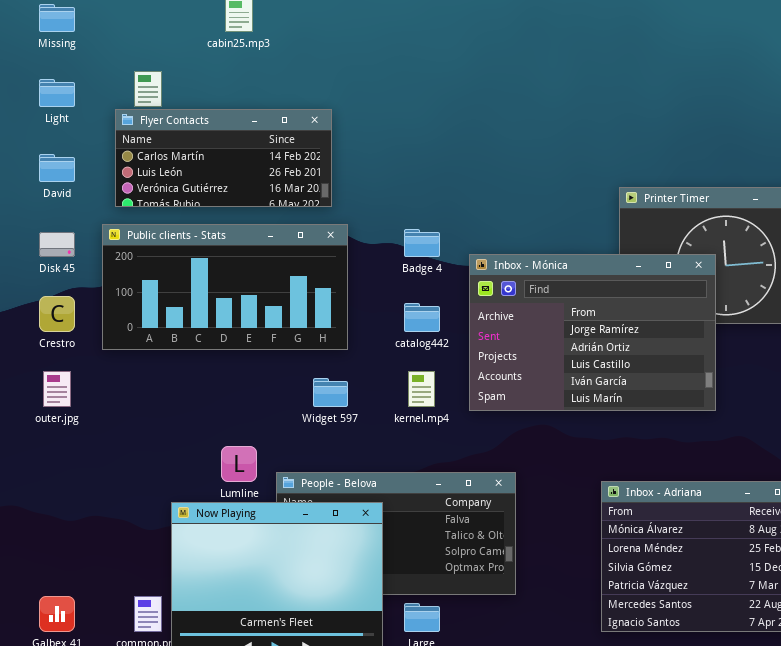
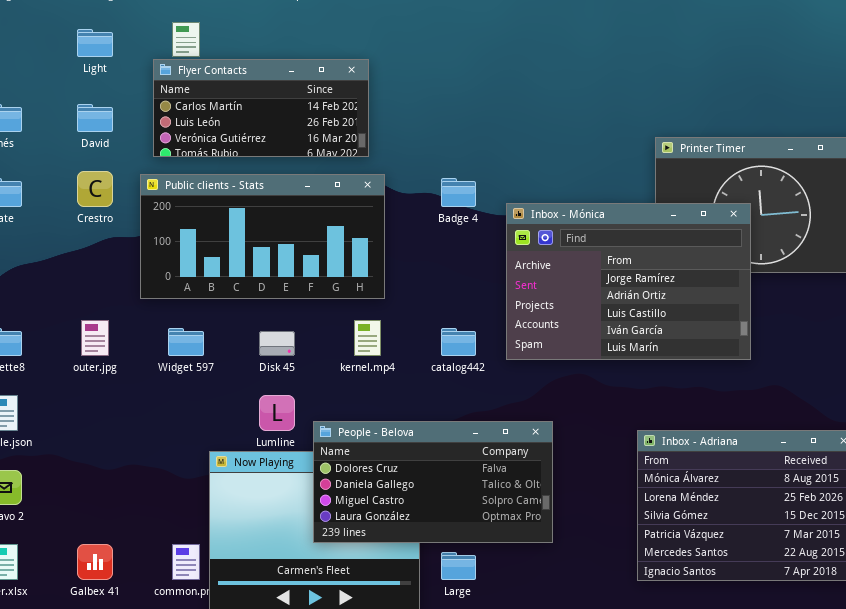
Disk 45: [39,232,75,257] -> [259,331,295,356], moved
Crestro: [39,296,75,332] -> [77,171,113,207], moved
catalog442: [404,303,440,332] -> [441,328,476,356], moved
kernel.mp4: [408,371,435,407] -> [354,320,381,356], moved
Widget 597: [313,378,348,407] -> [168,328,204,356], moved
People - Belova: [276,472,516,595] -> [313,421,553,543], raised

